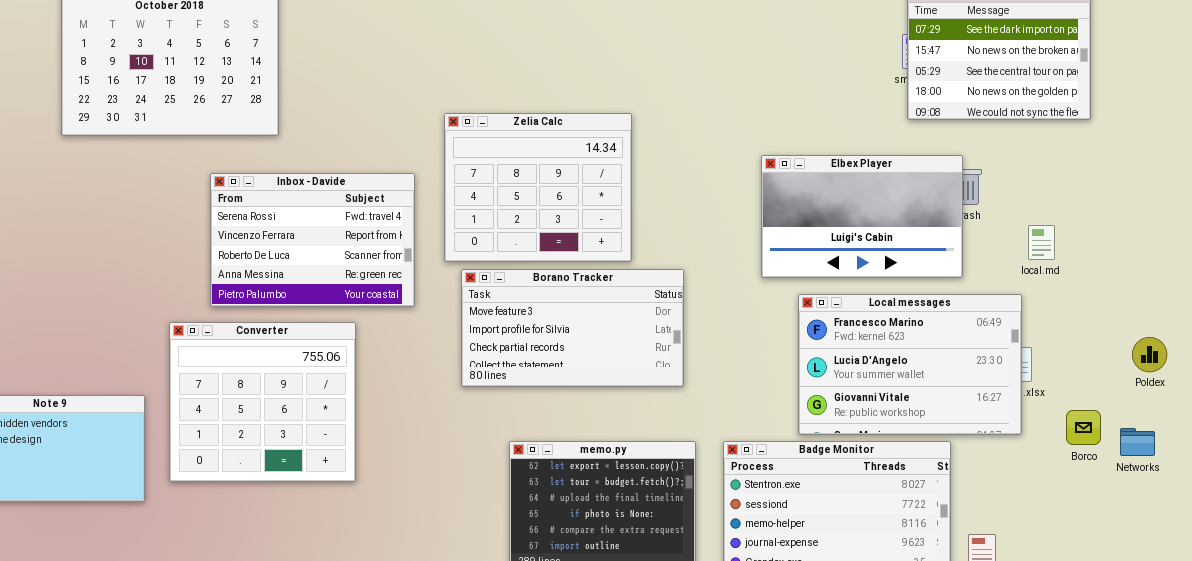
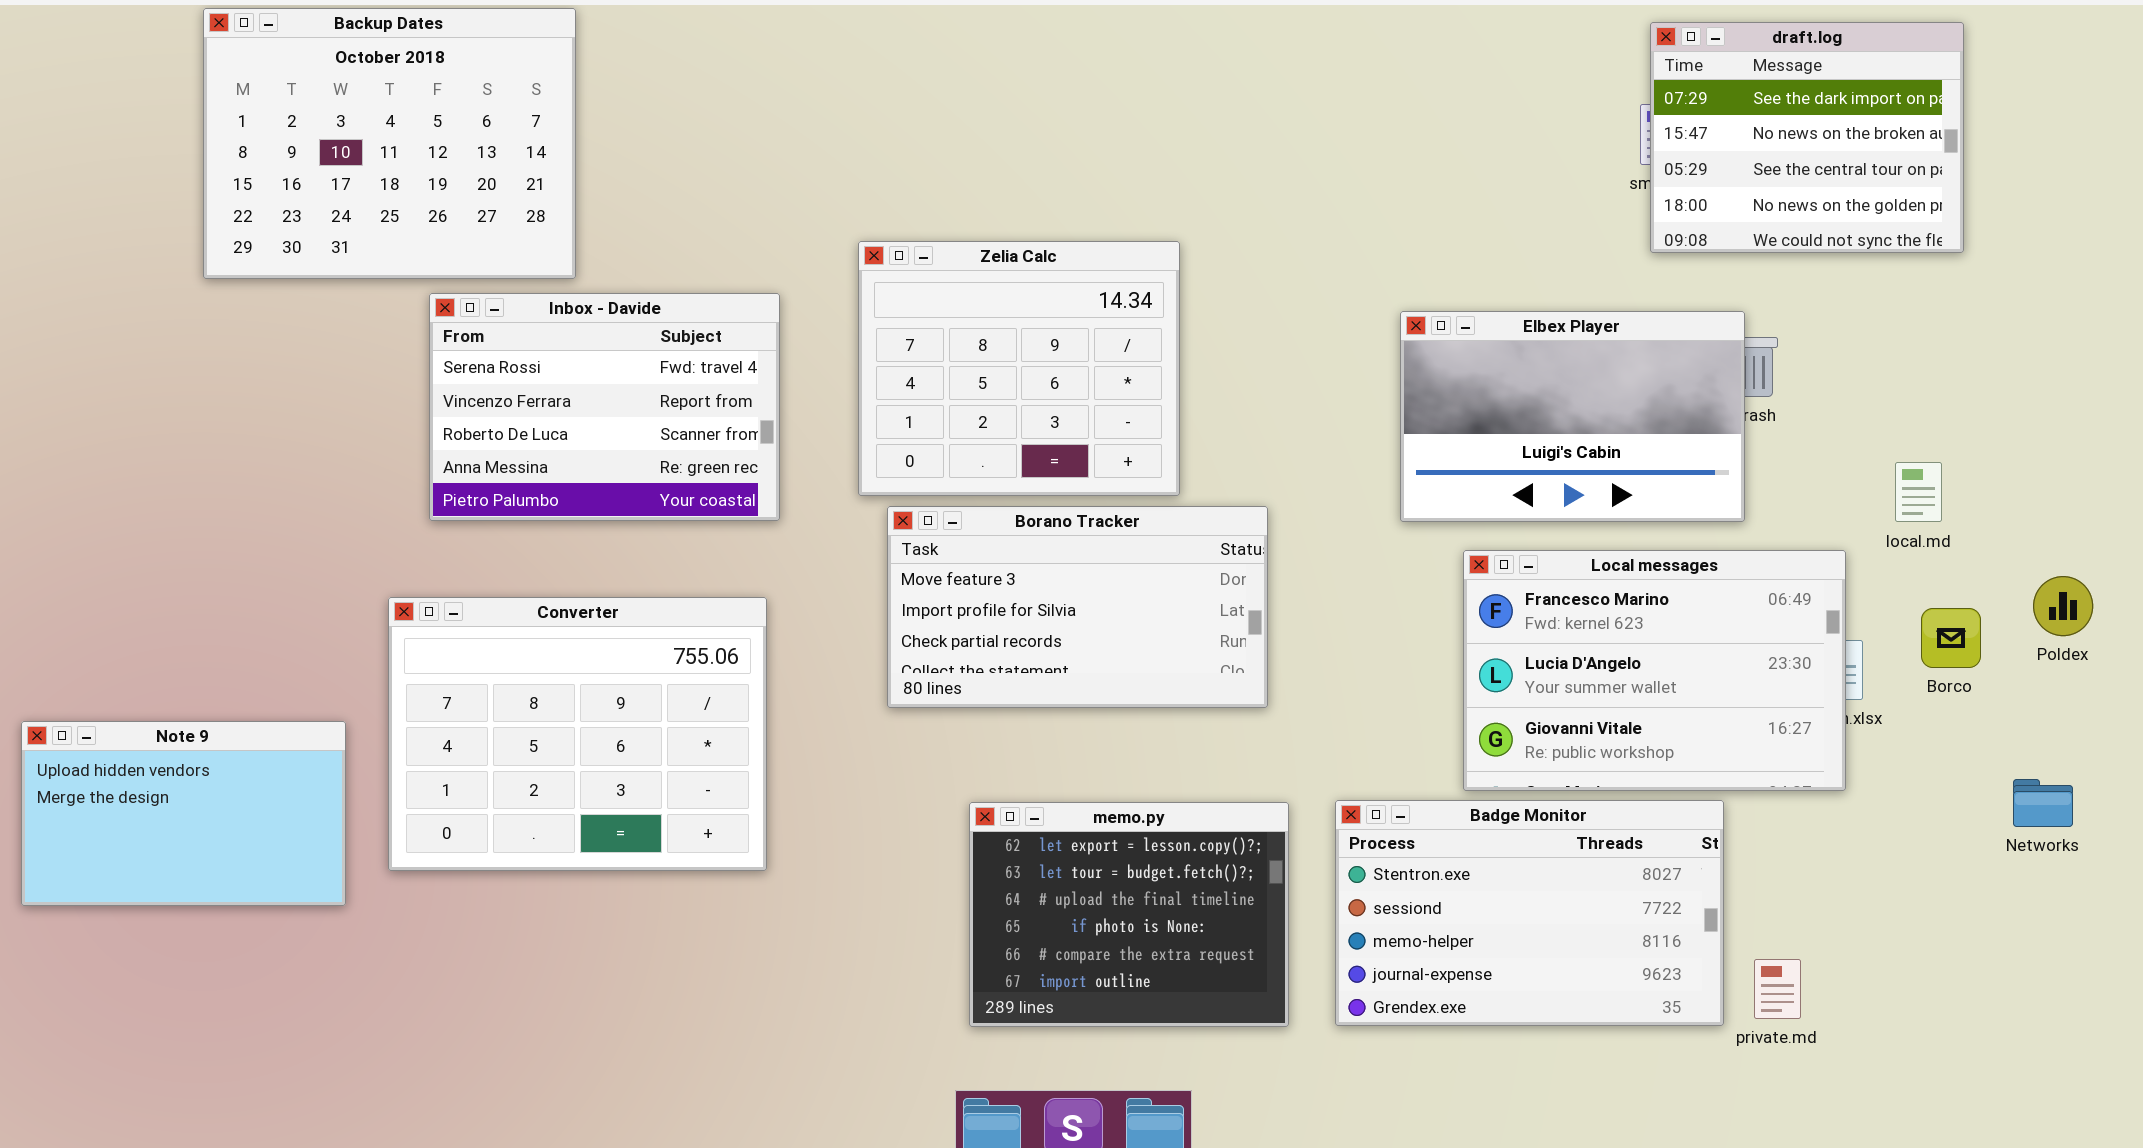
Inbox - Davide: [210,173,415,307] -> [429,293,780,521], moved
local.md: [1028,225,1055,260] -> [1895,462,1942,522], moved
Converter: [169,322,356,482] -> [388,597,767,871], resized
Poldex: [1132,337,1167,372] -> [2033,576,2093,636], moved
Borco: [1066,410,1101,445] -> [1921,608,1981,668], moved

